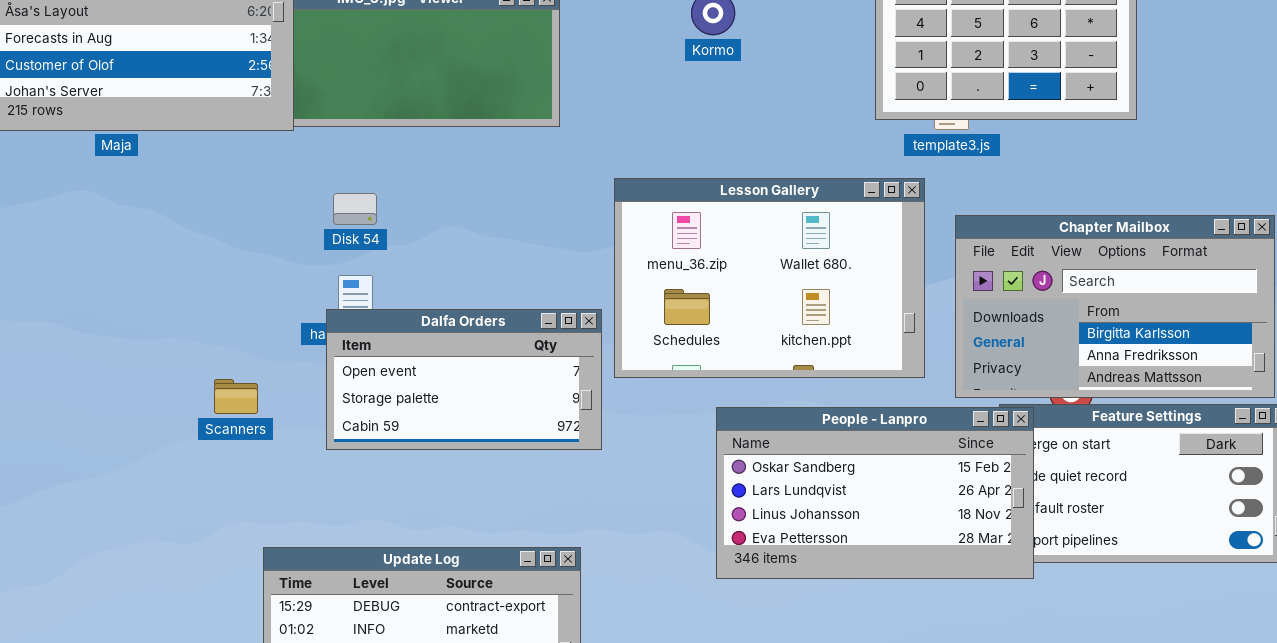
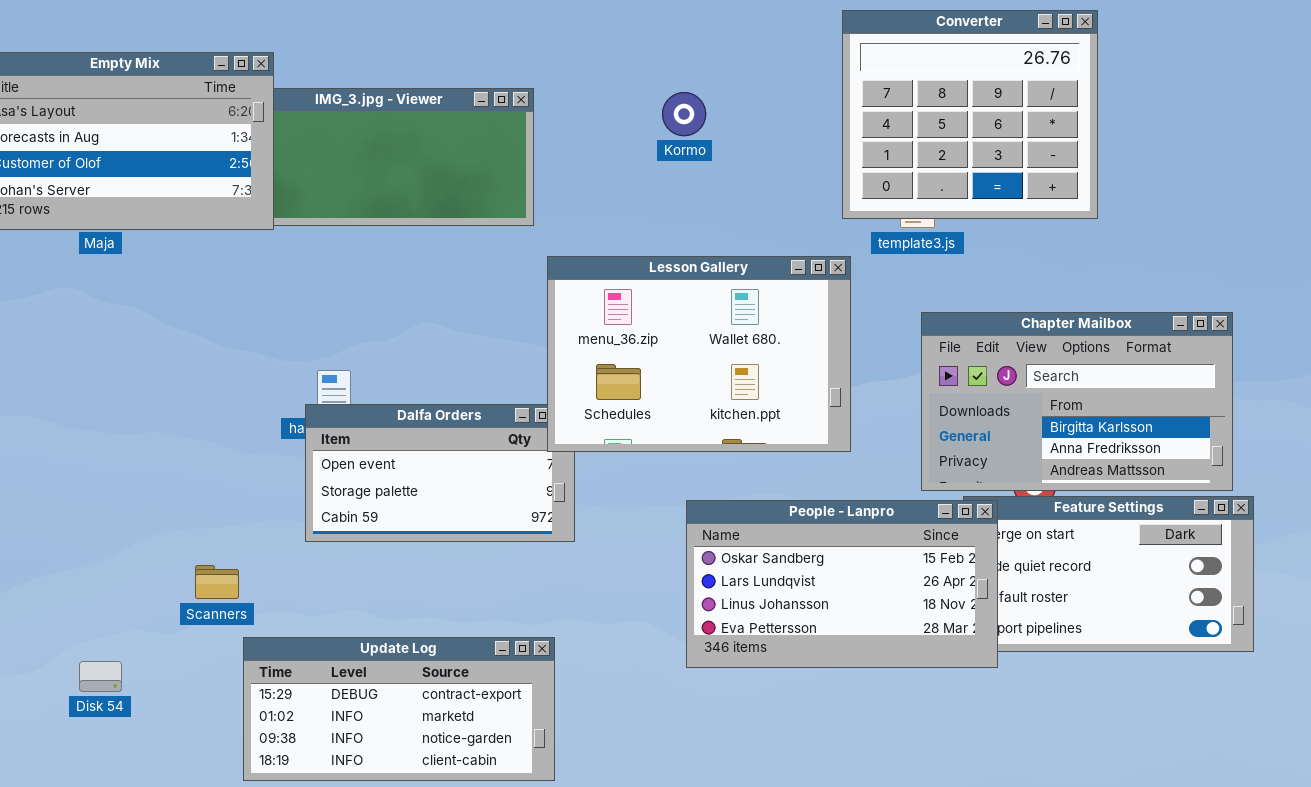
Lesson Gallery: [614,178,925,378] -> [547,256,851,452], moved
Disk 54: [333,193,377,225] -> [79,661,122,692], moved
Scanners: [214,379,258,414] -> [195,565,239,599], moved

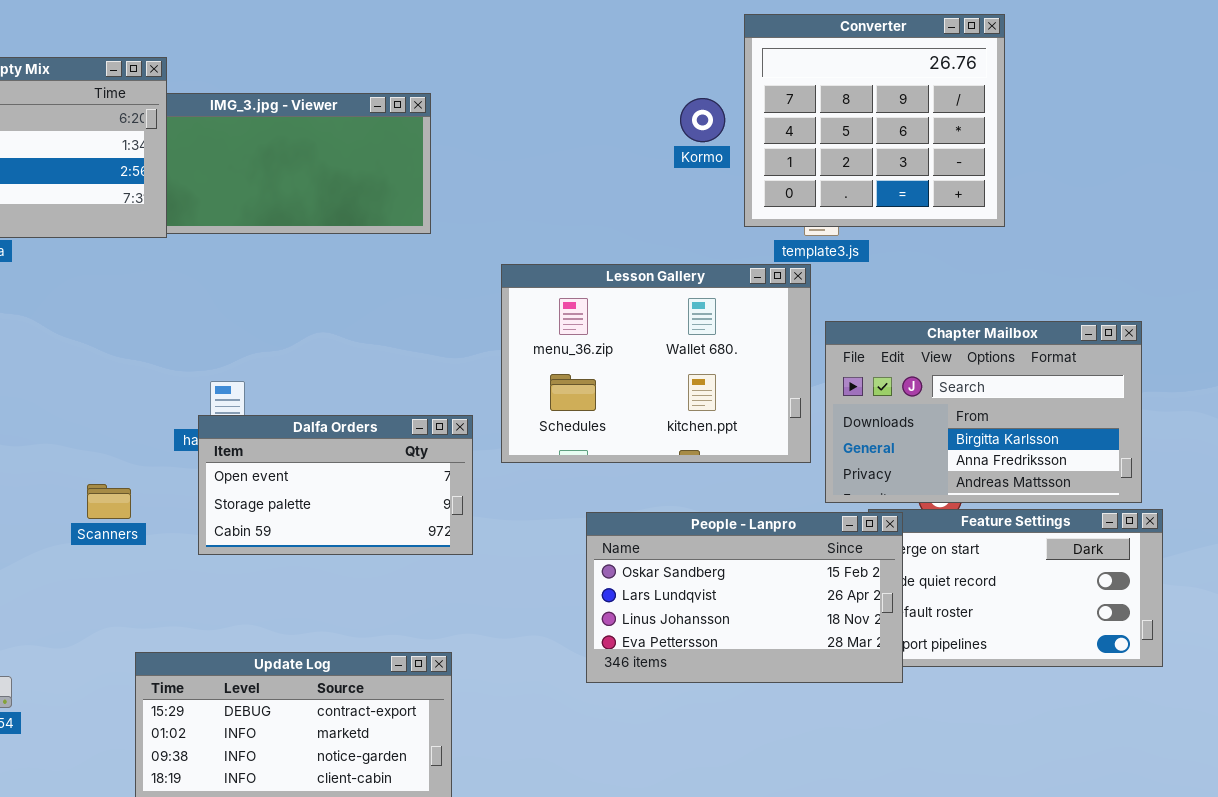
Kormo: [662,92,706,136] -> [680,98,725,142], moved
Lesson Gallery: [547,256,851,452] -> [501,264,811,463], moved
Scanners: [195,565,239,599] -> [87,484,131,519], moved

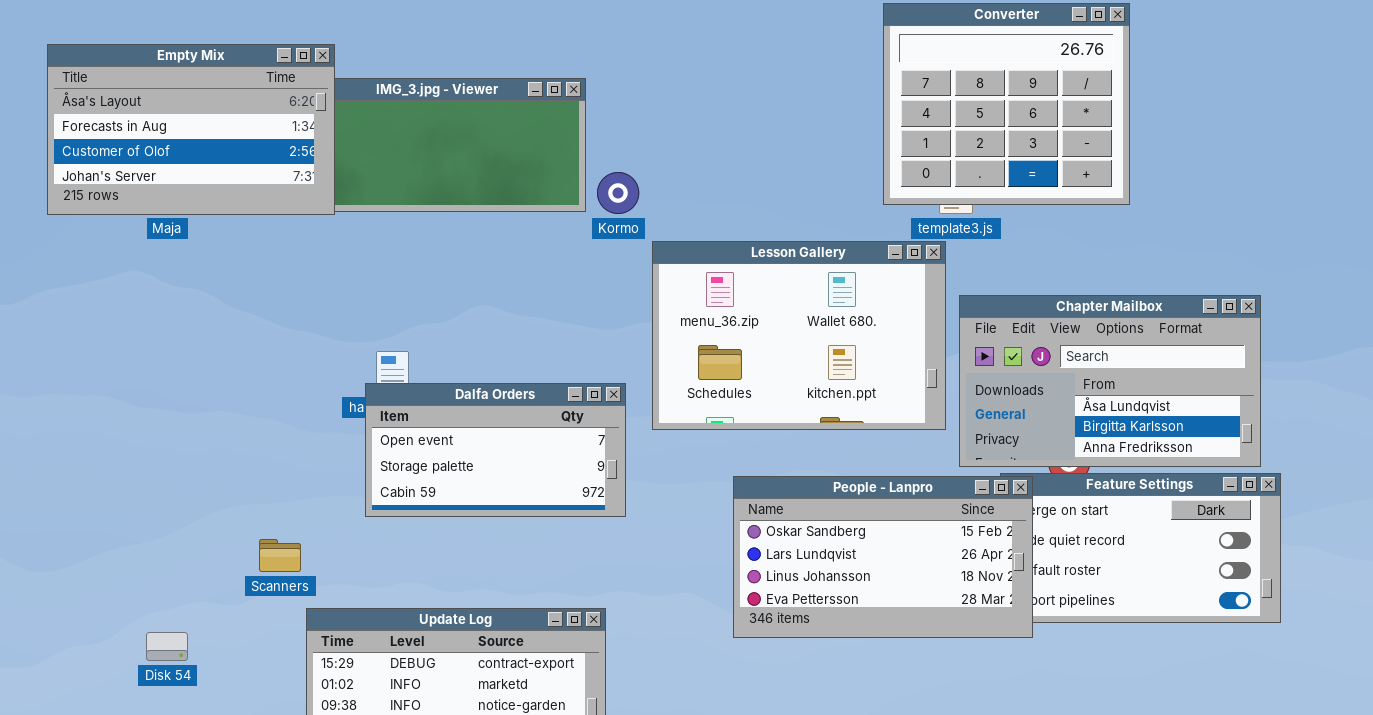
Kormo: [680,98,725,142] -> [597,172,639,214], moved
Chapter Mailbox: [825,321,1142,503] -> [959,295,1261,467], scrolled up 1 row
Scanners: [87,484,131,519] -> [259,539,301,572], moved

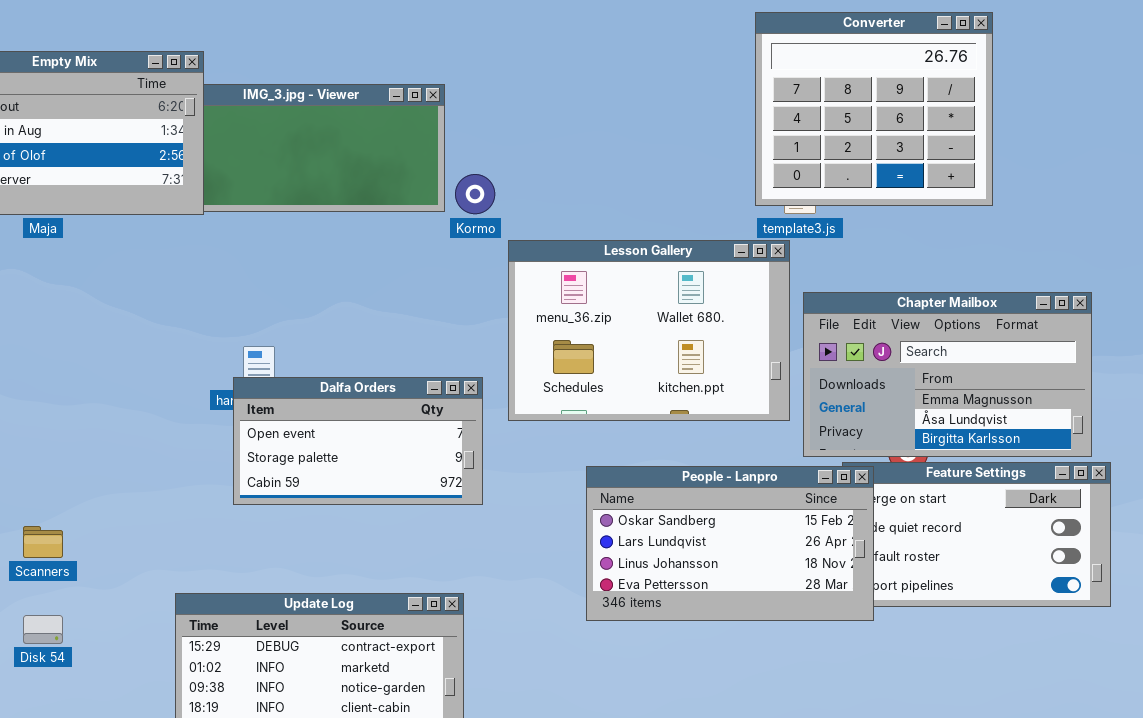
Converter: [883,3,1130,205] -> [755,12,993,206], moved
Chapter Mailbox: [959,295,1261,467] -> [803,292,1092,457], scrolled up 1 row
Scanners: [259,539,301,572] -> [23,526,63,558], moved

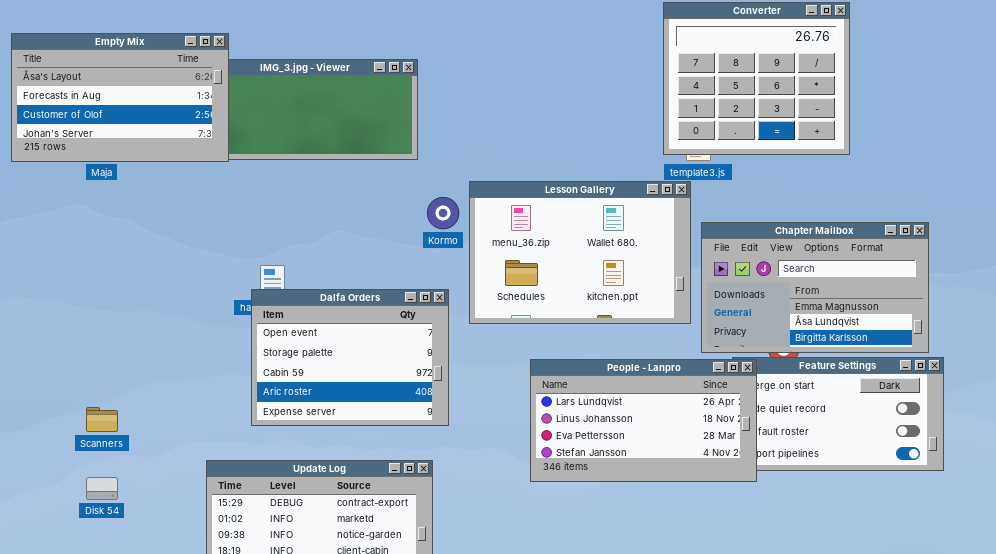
Kormo: [455,174,495,214] -> [427,197,459,229], moved
Dalfa Orders: [233,377,483,505] -> [251,289,449,426], resized
People - Lanpro: [586,466,874,621] -> [530,359,757,482], scrolled down 1 row

